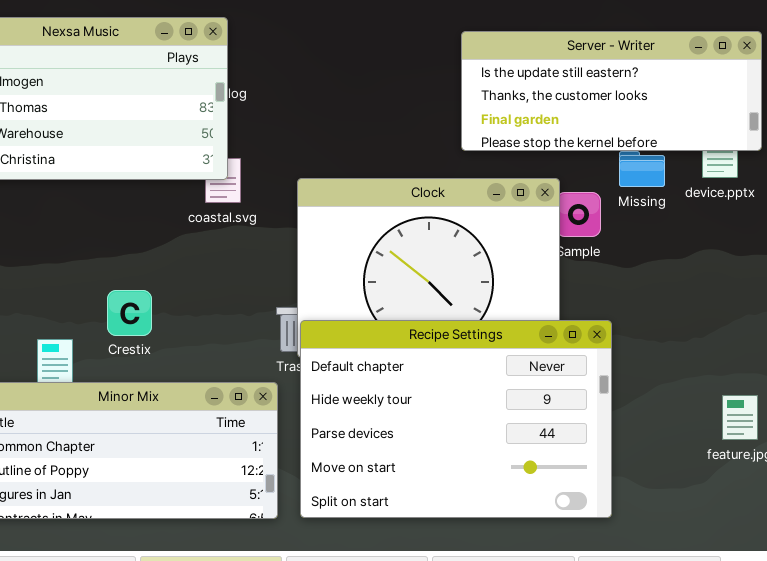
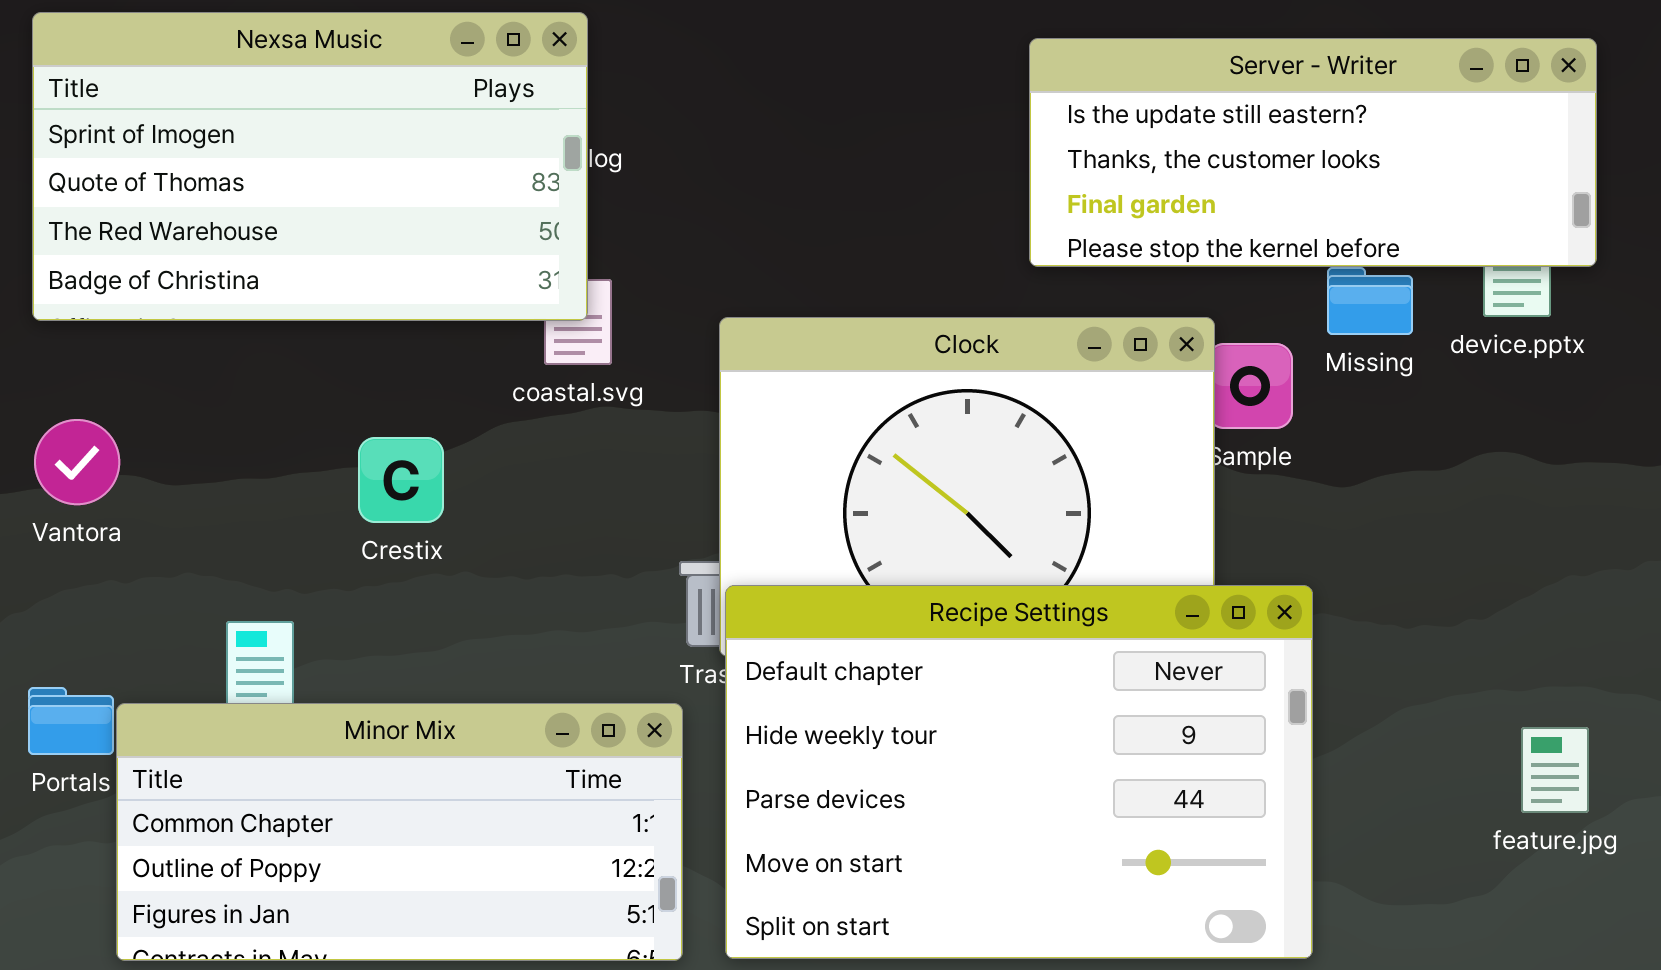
Crestix: [107,290,152,336] -> [358,437,444,523], moved

